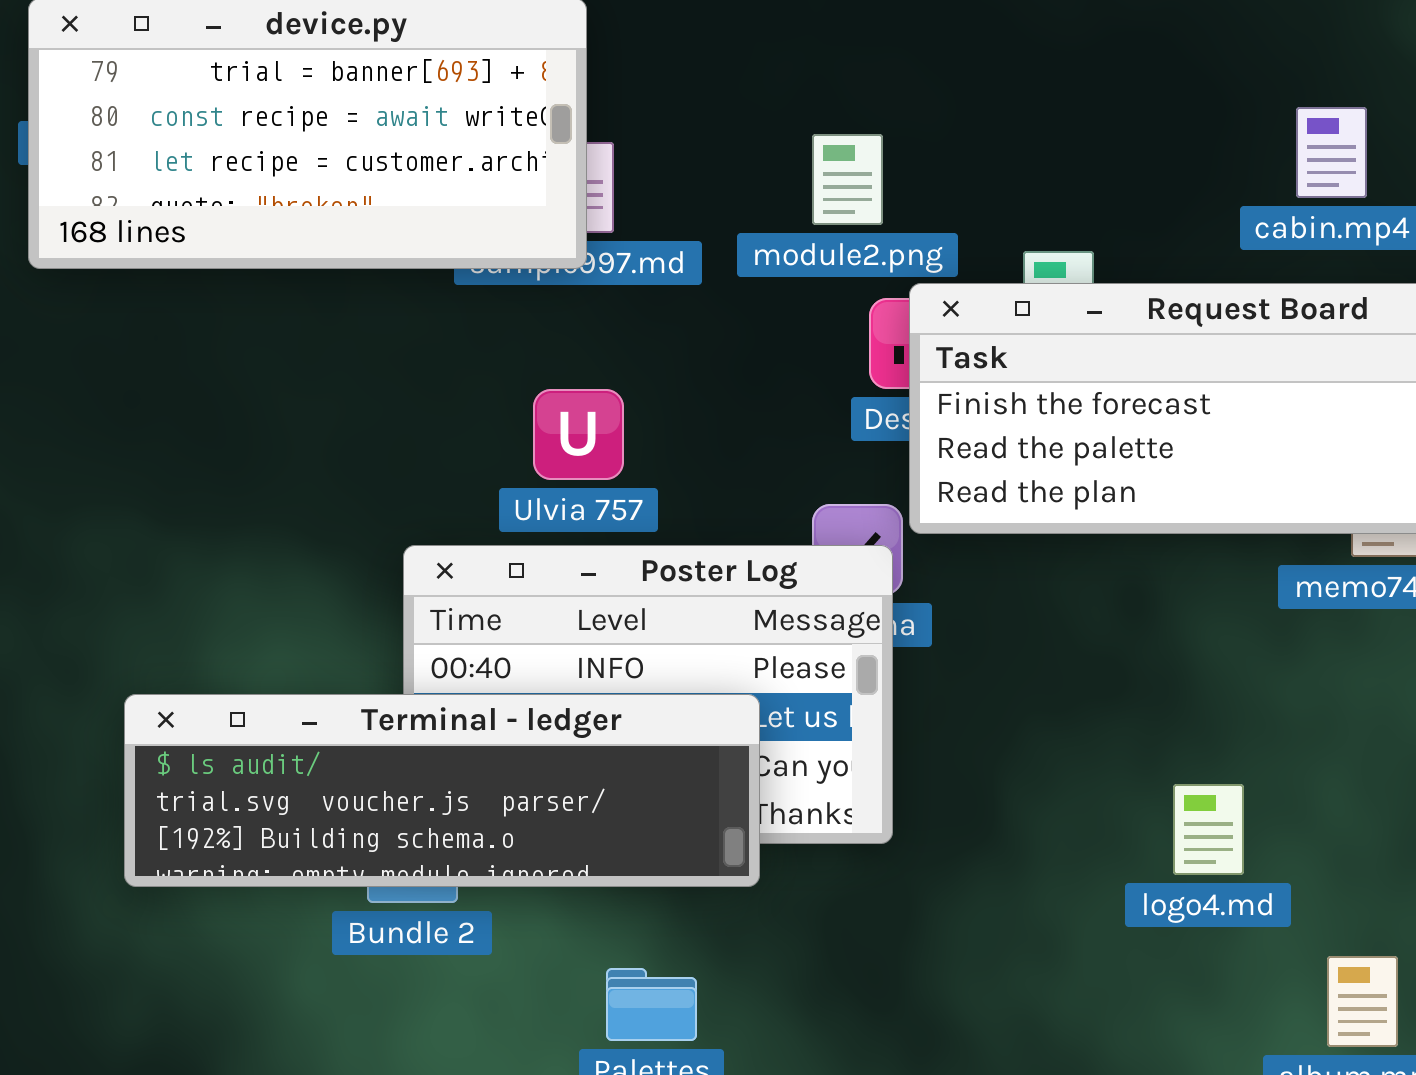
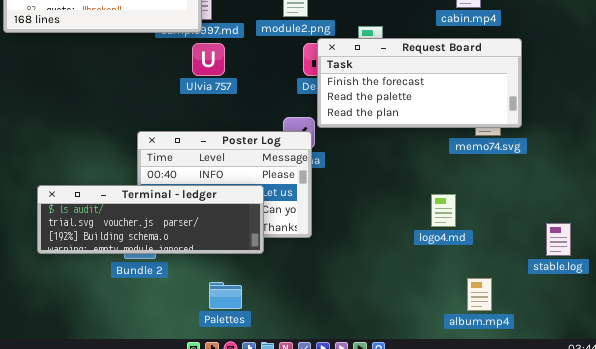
Ulvia 757: [533,389,624,480] -> [192,43,225,76], moved
logo4.md: [1173,784,1244,875] -> [431,194,456,227], moved

